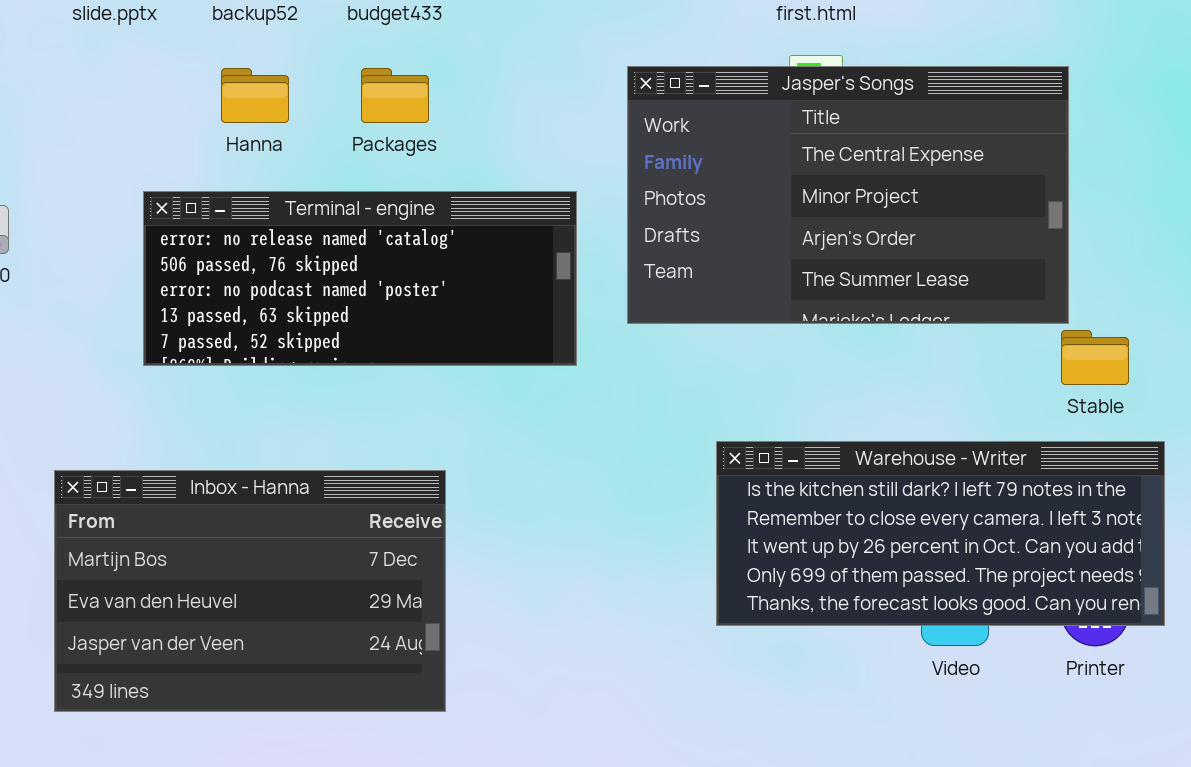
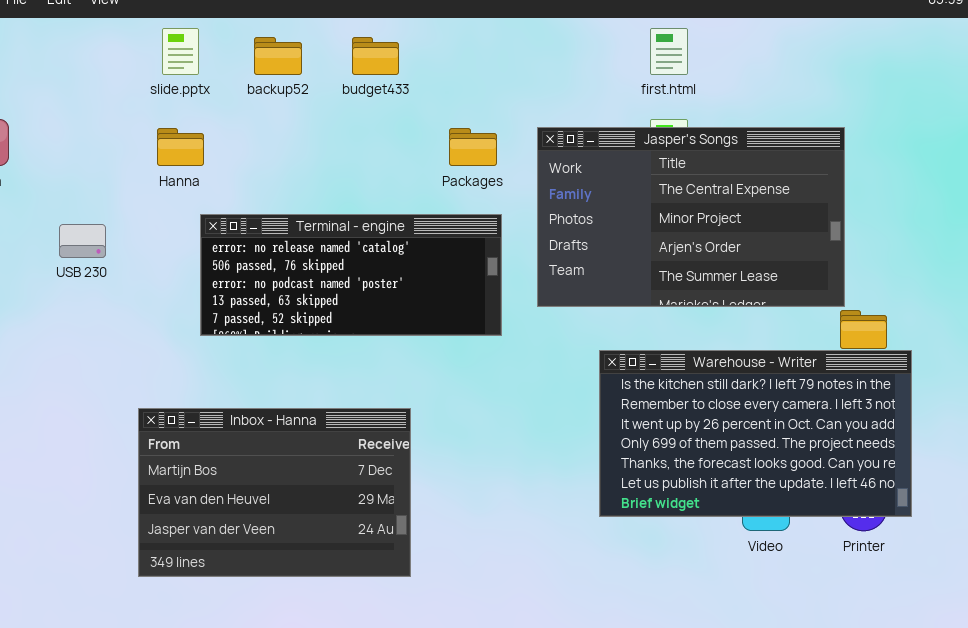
Hanna: [221,68,289,123] -> [157,128,204,166], moved
Packages: [361,68,429,123] -> [449,128,497,166], moved
Warehouse - Writer: [716,441,1165,626] -> [599,350,912,517], resized

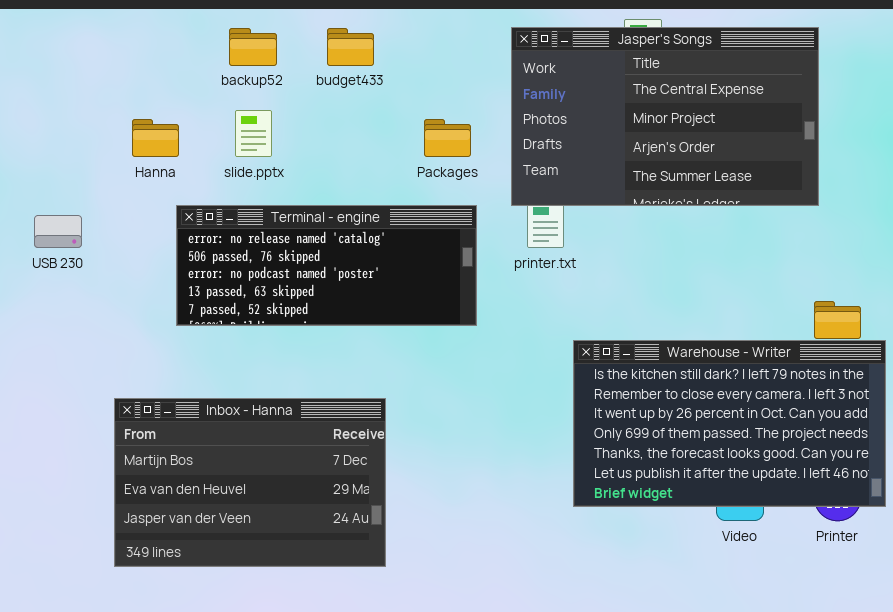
slide.pptx: [162,28,199,75] -> [235,110,272,157], moved
Jasper's Songs: [537,127,845,307] -> [511,27,819,206], moved

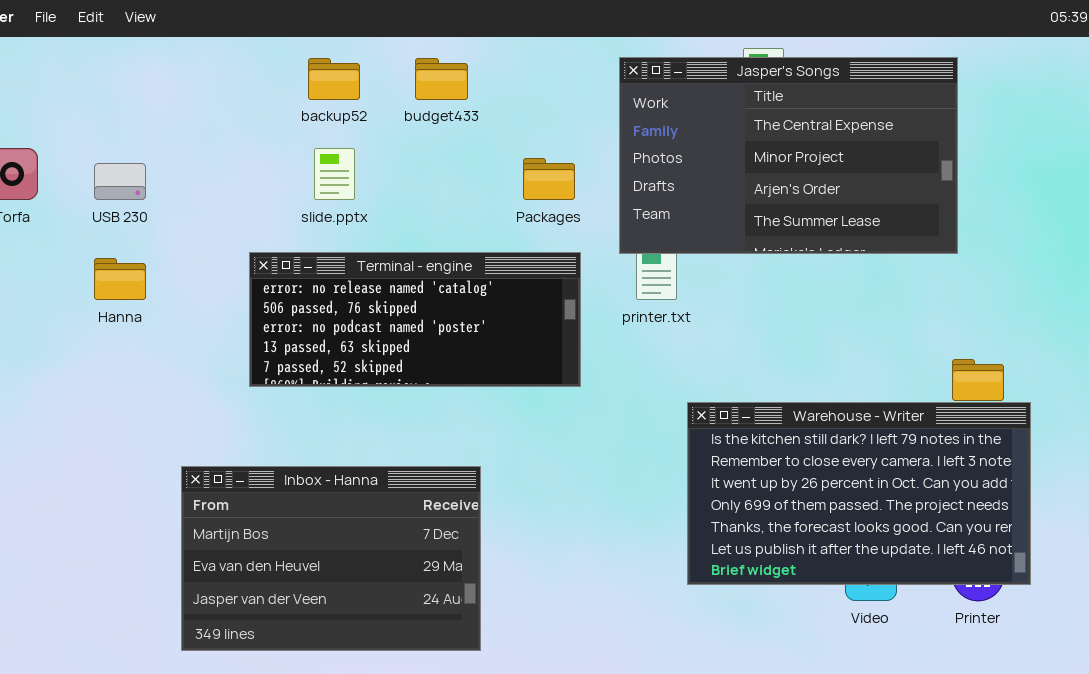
Hanna: [132,119,179,157] -> [94,258,146,300], moved
USB 230: [34,215,82,248] -> [94,163,146,200], moved

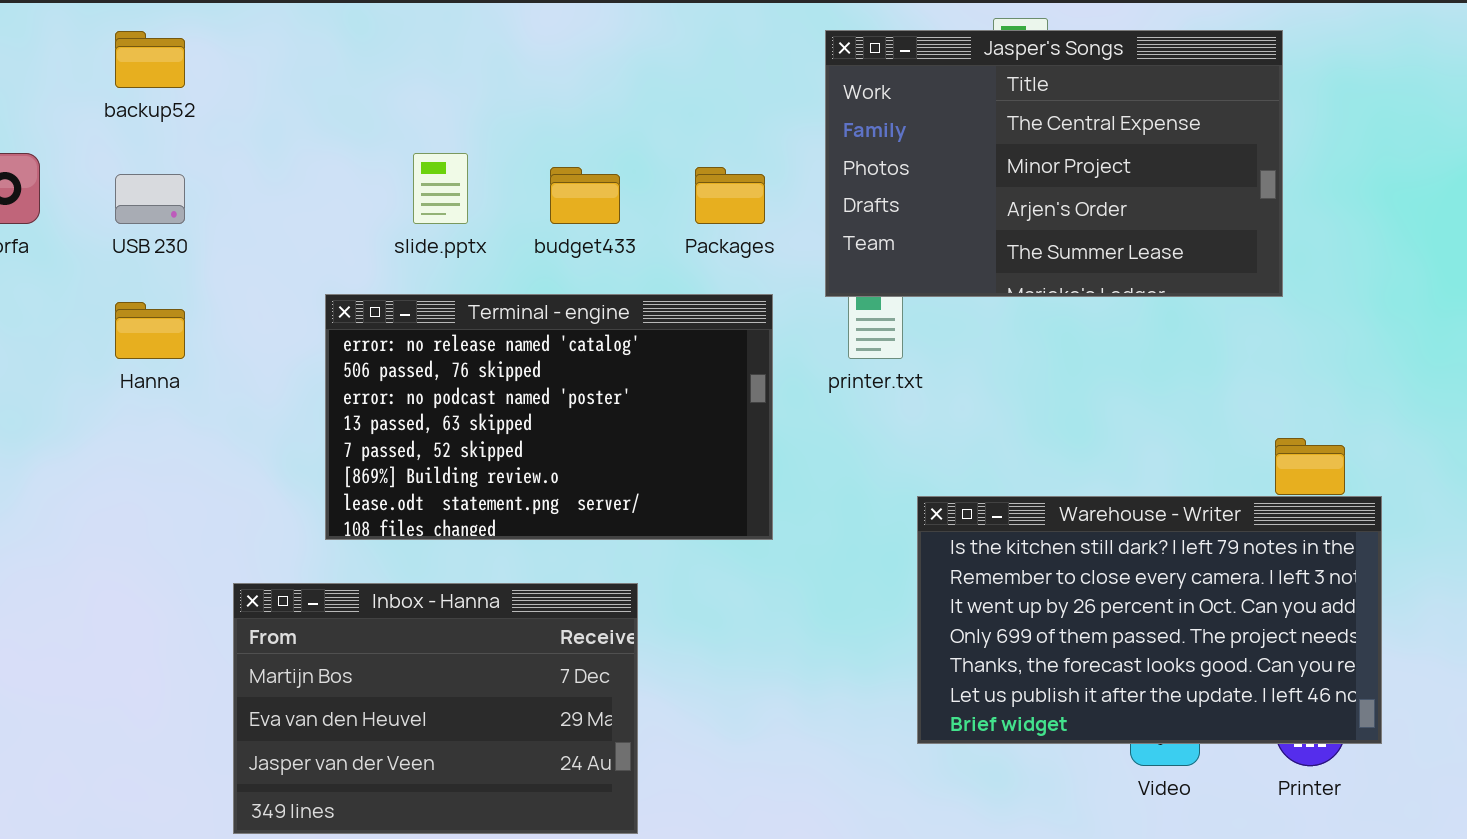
backup52: [308,58,360,100] -> [115,31,185,88], moved
budget433: [415,58,468,100] -> [550,167,620,224], moved
Terminal - engine: [249,252,581,387] -> [325,294,773,540], resized

